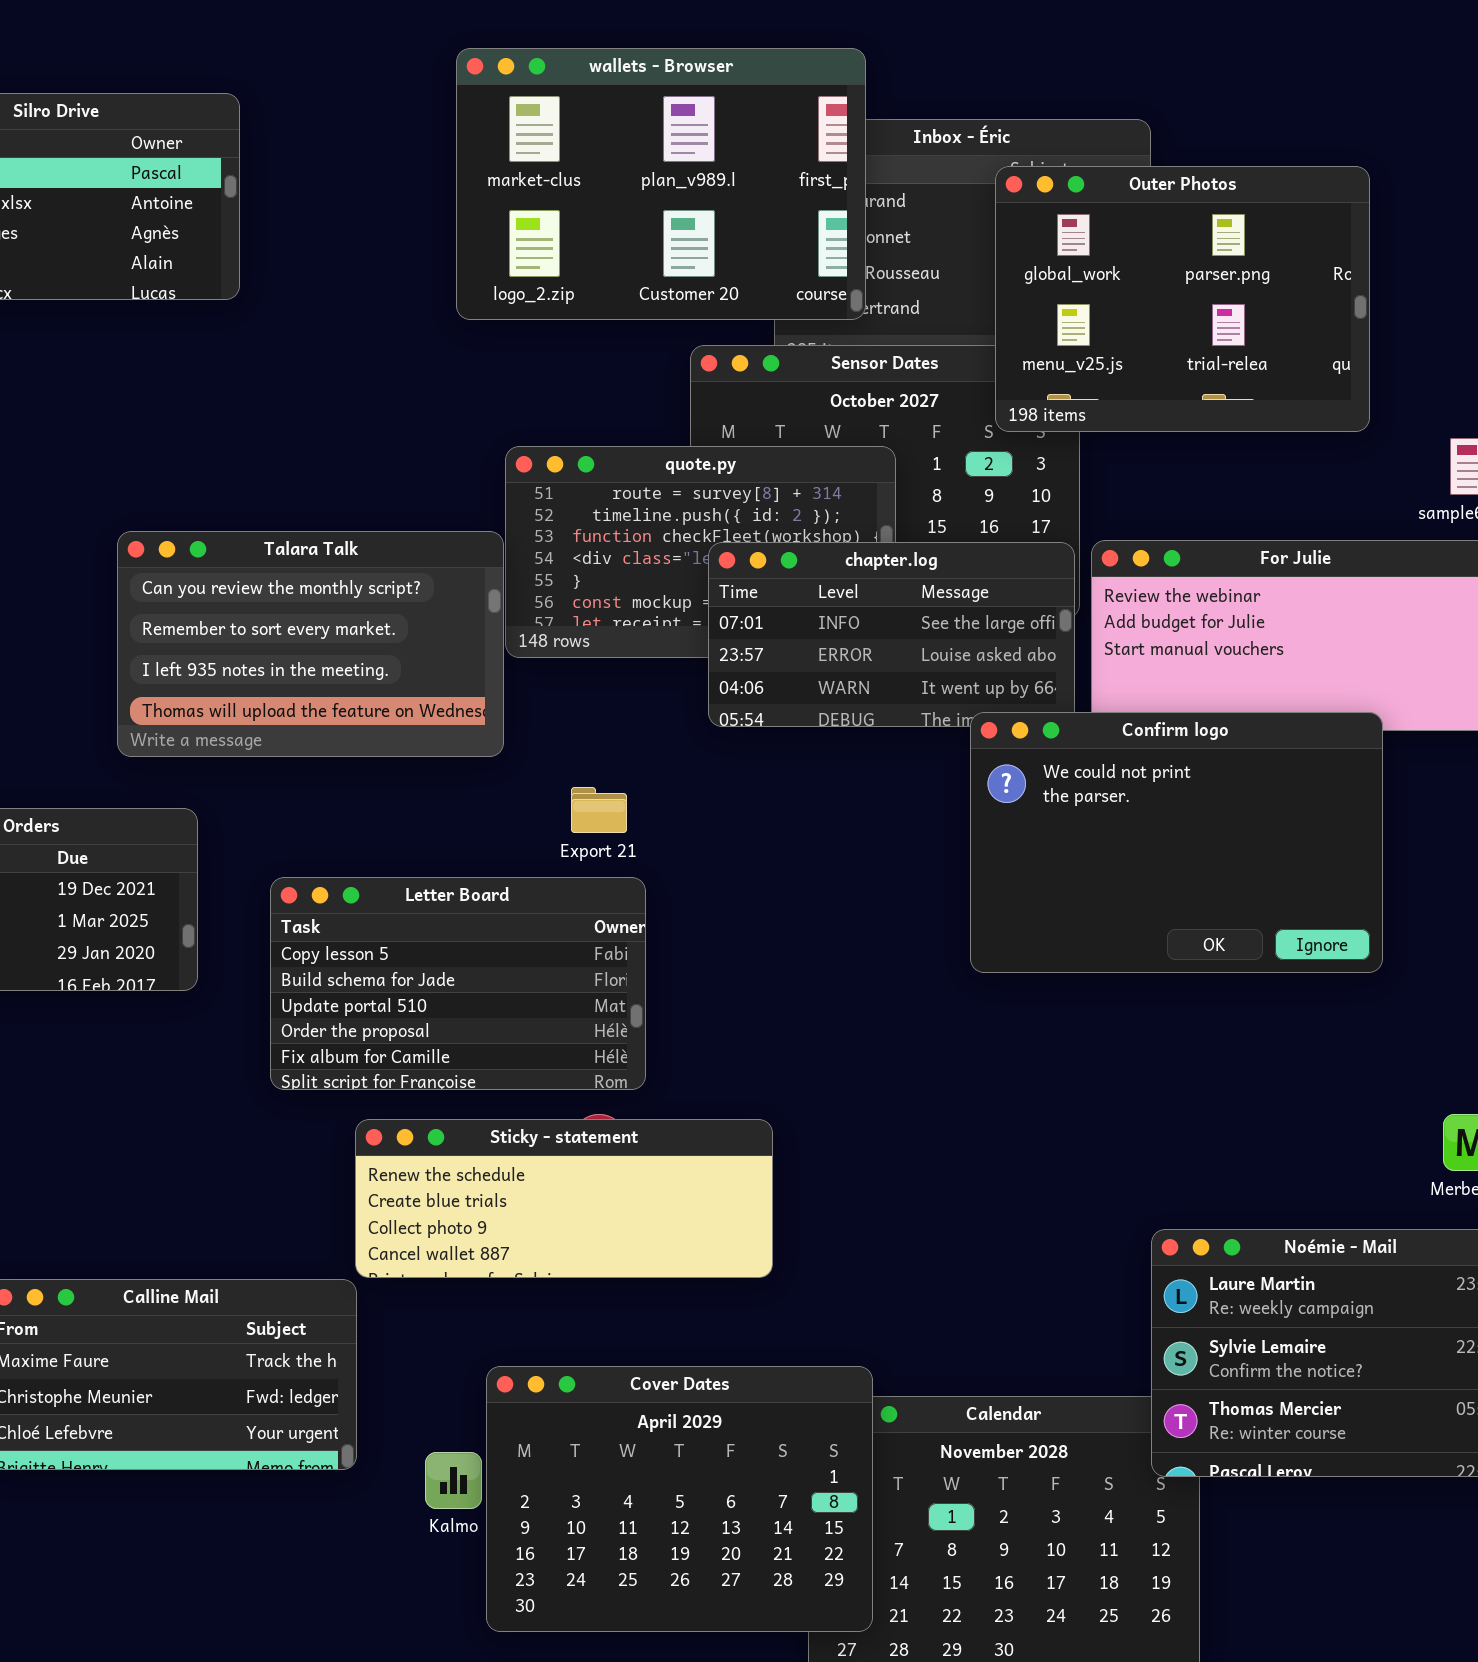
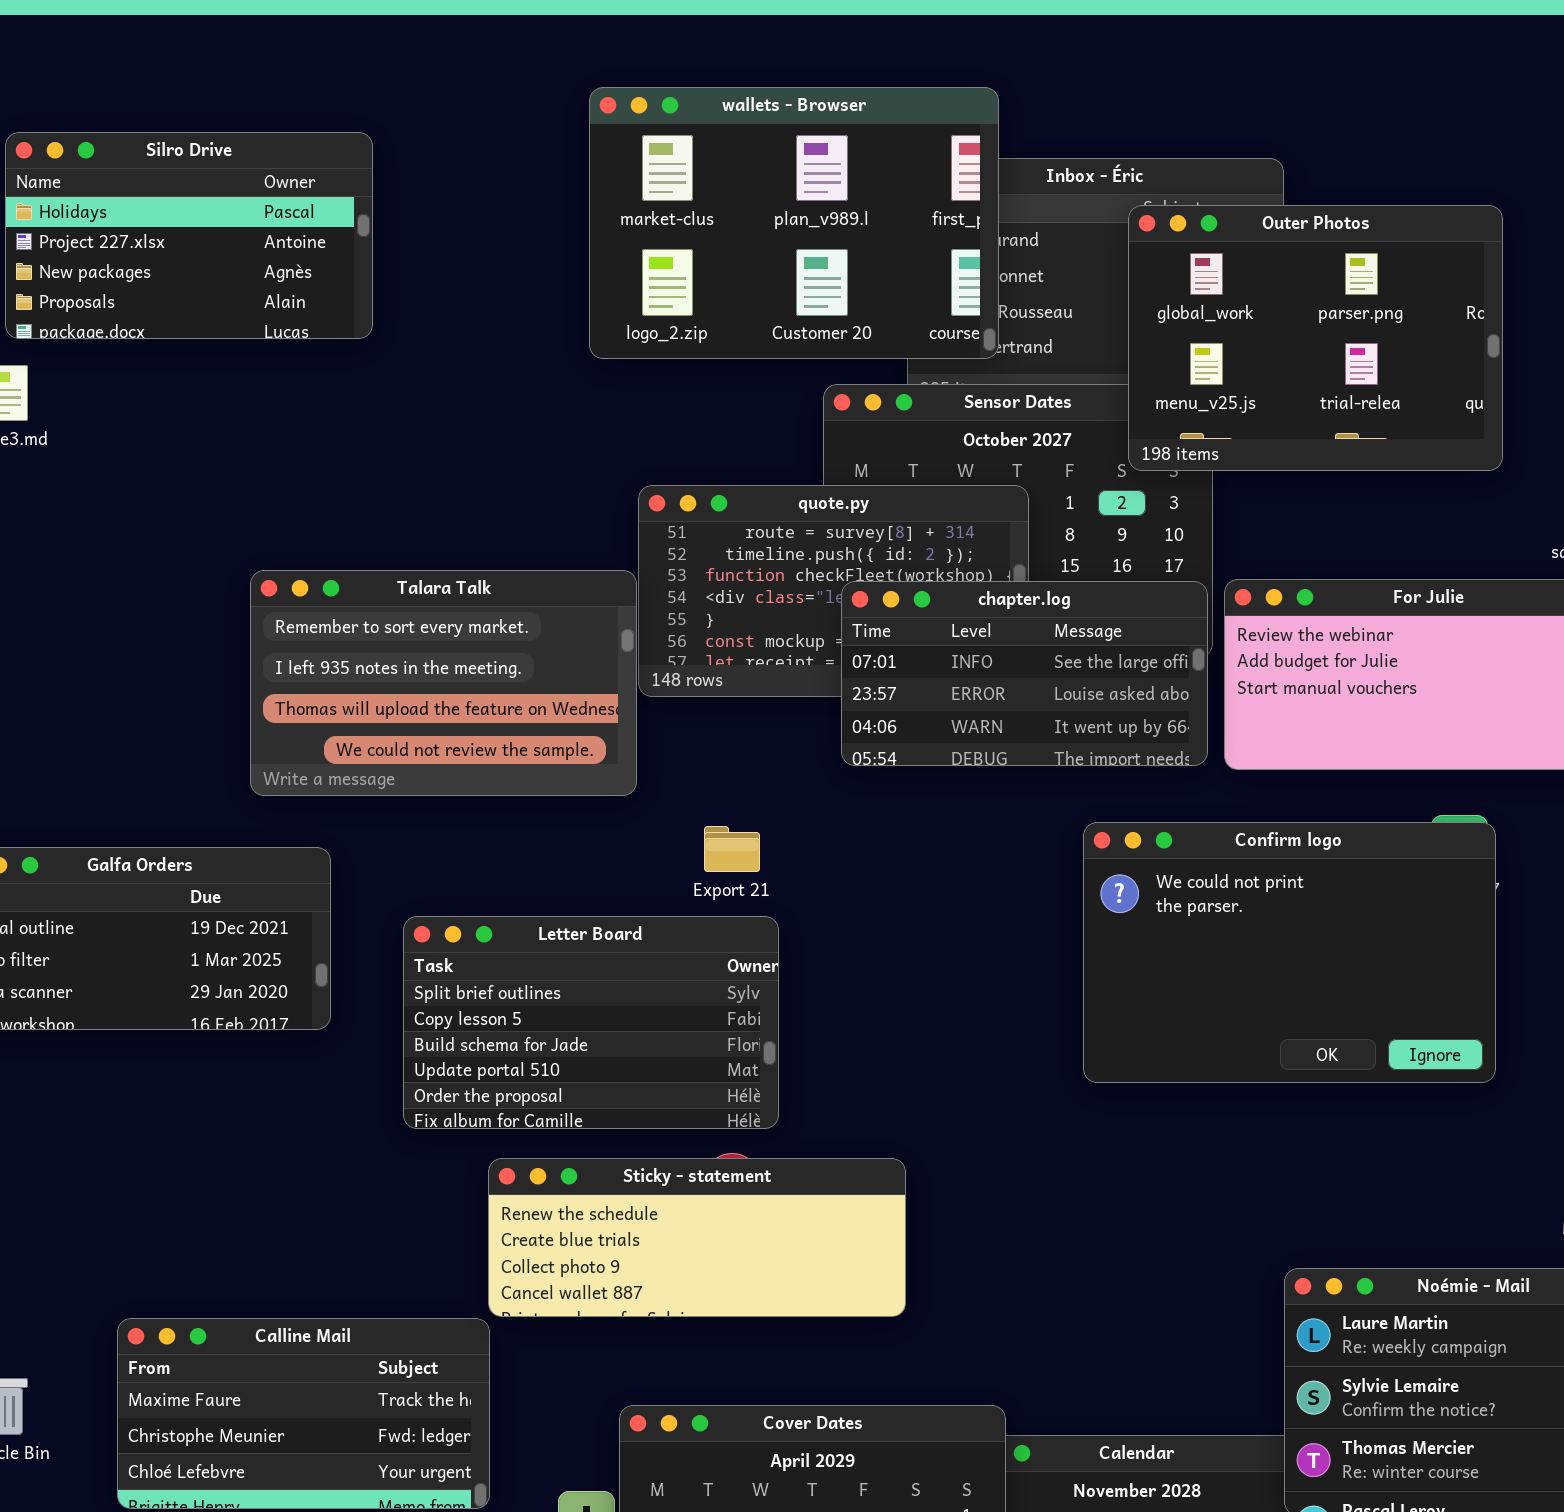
Talara Talk: [117,531,504,757] -> [250,570,637,796], scrolled down 1 row
Confirm logo: [970,712,1383,973] -> [1083,822,1496,1083], moved
Letter Board: [270,877,646,1090] -> [403,916,779,1129], scrolled up 1 row

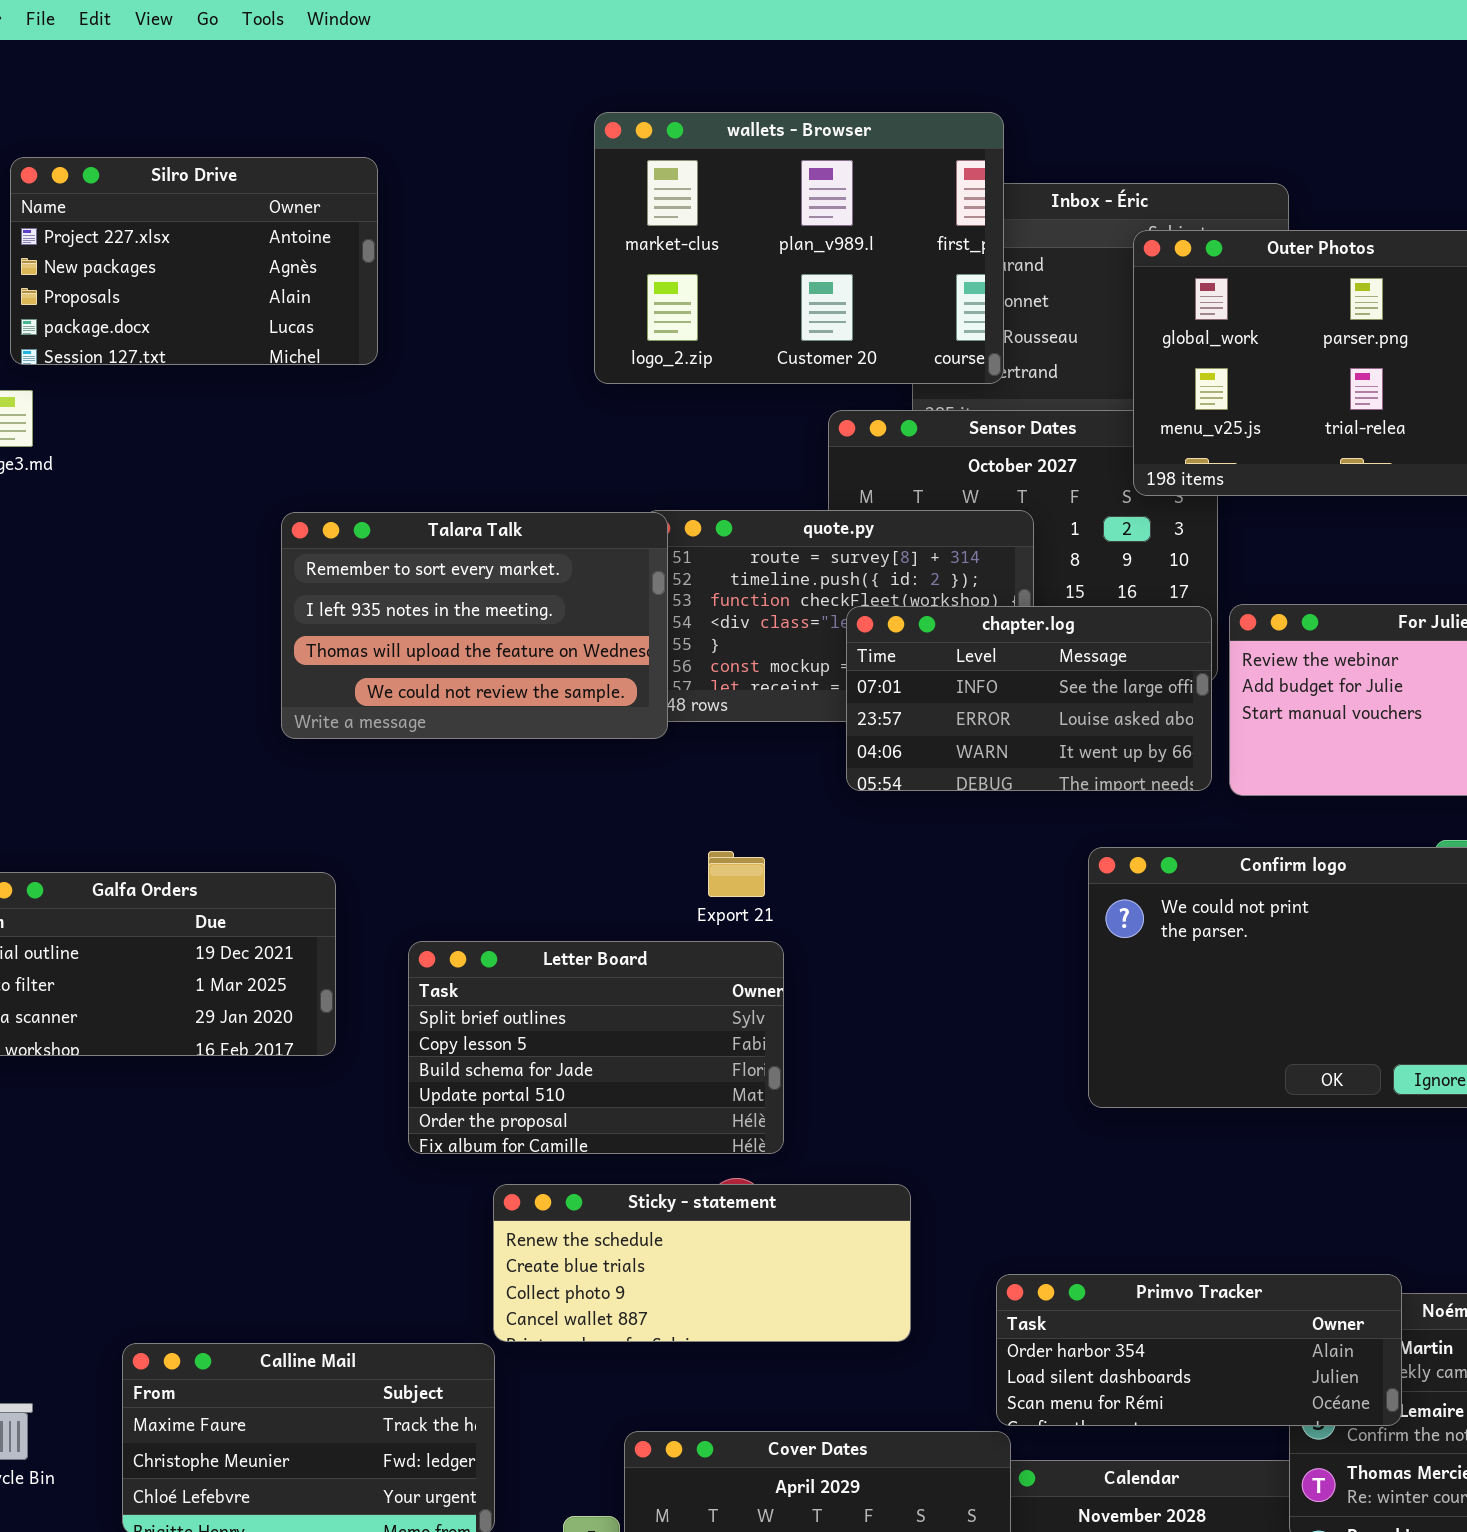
Silro Drive: [5,132,373,339] -> [10,157,378,365], scrolled down 1 row
Talara Talk: [250,570,637,796] -> [281,512,668,739], moved
Primvo Tracker: none -> [996,1274,1402,1426], opened

